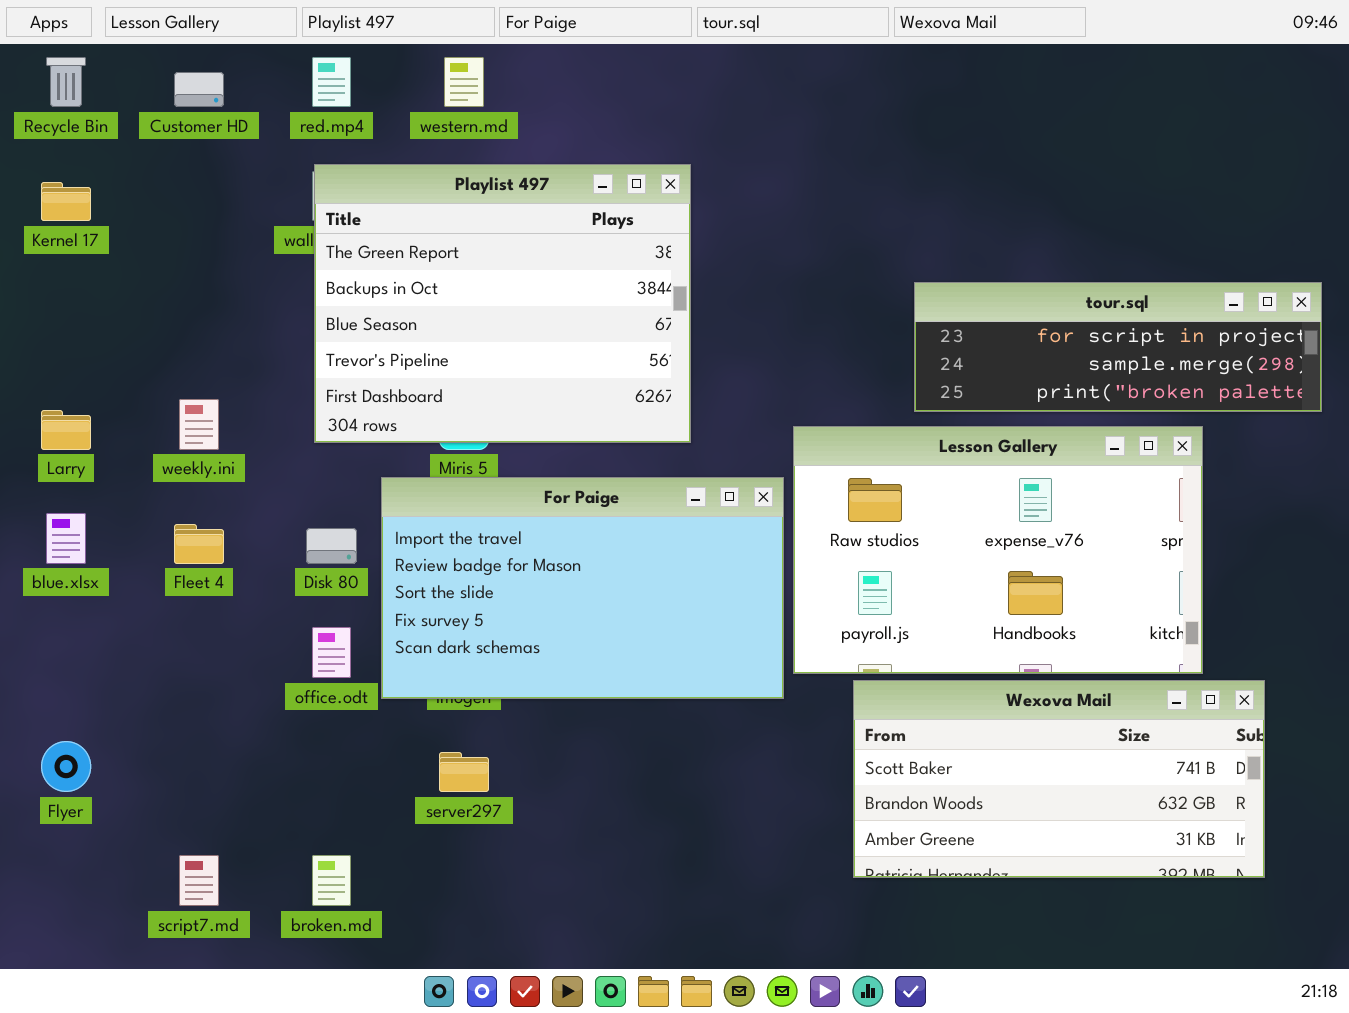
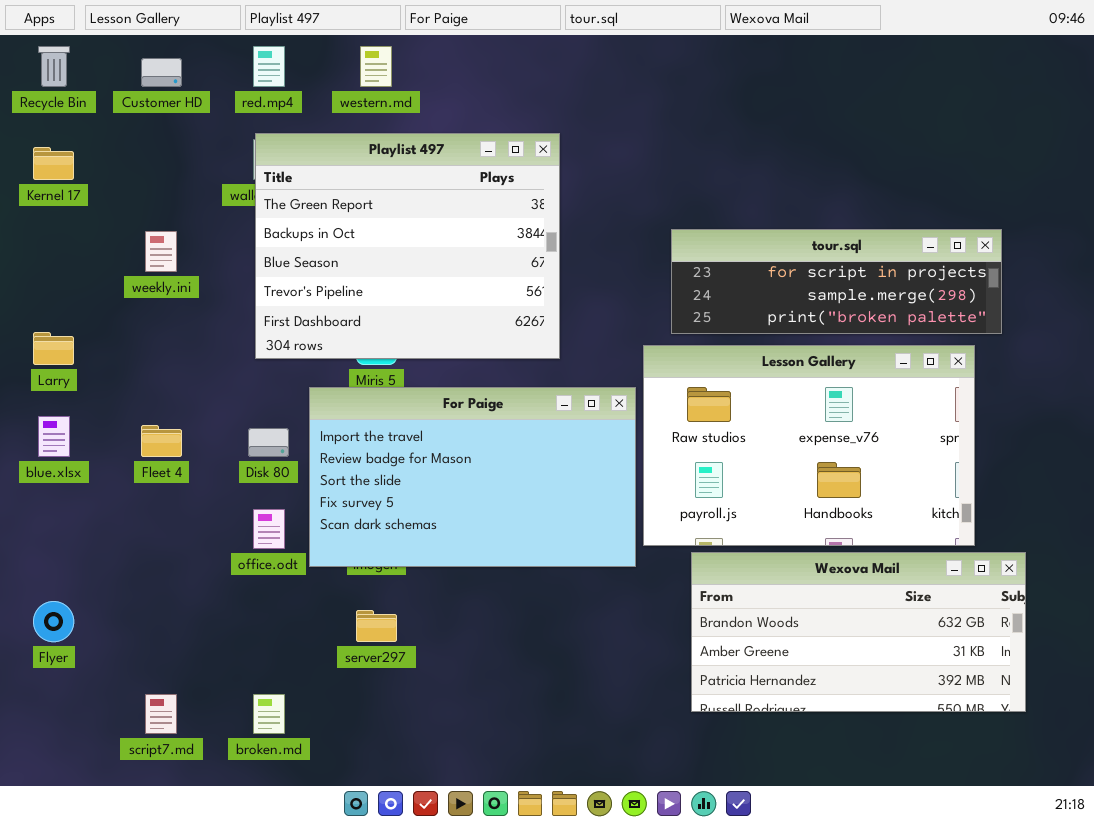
tour.sql: [914,282,1322,412] -> [671,229,1002,334], moved
weekly.ini: [179,399,219,450] -> [145,231,177,272], moved
Wexova Mail: [853,680,1265,878] -> [691,552,1026,712], scrolled down 1 row

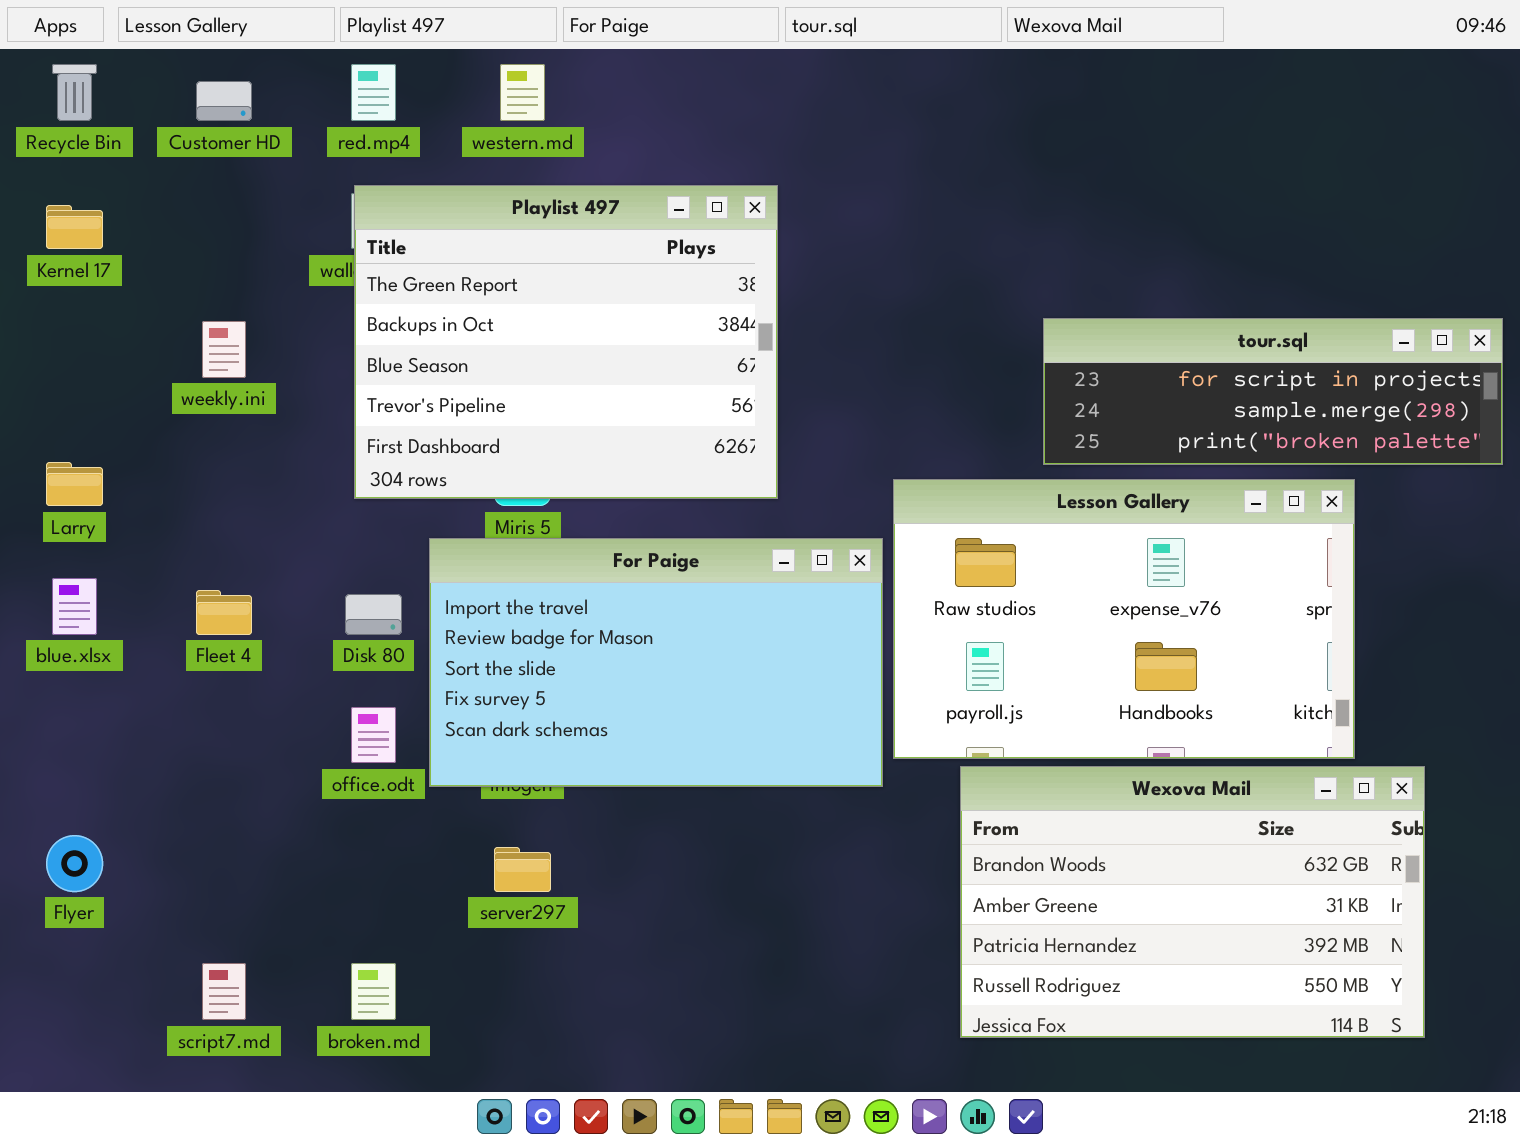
tour.sql: [671,229,1002,334] -> [1043,318,1503,465], moved
Wexova Mail: [691,552,1026,712] -> [960,766,1425,1038], resized

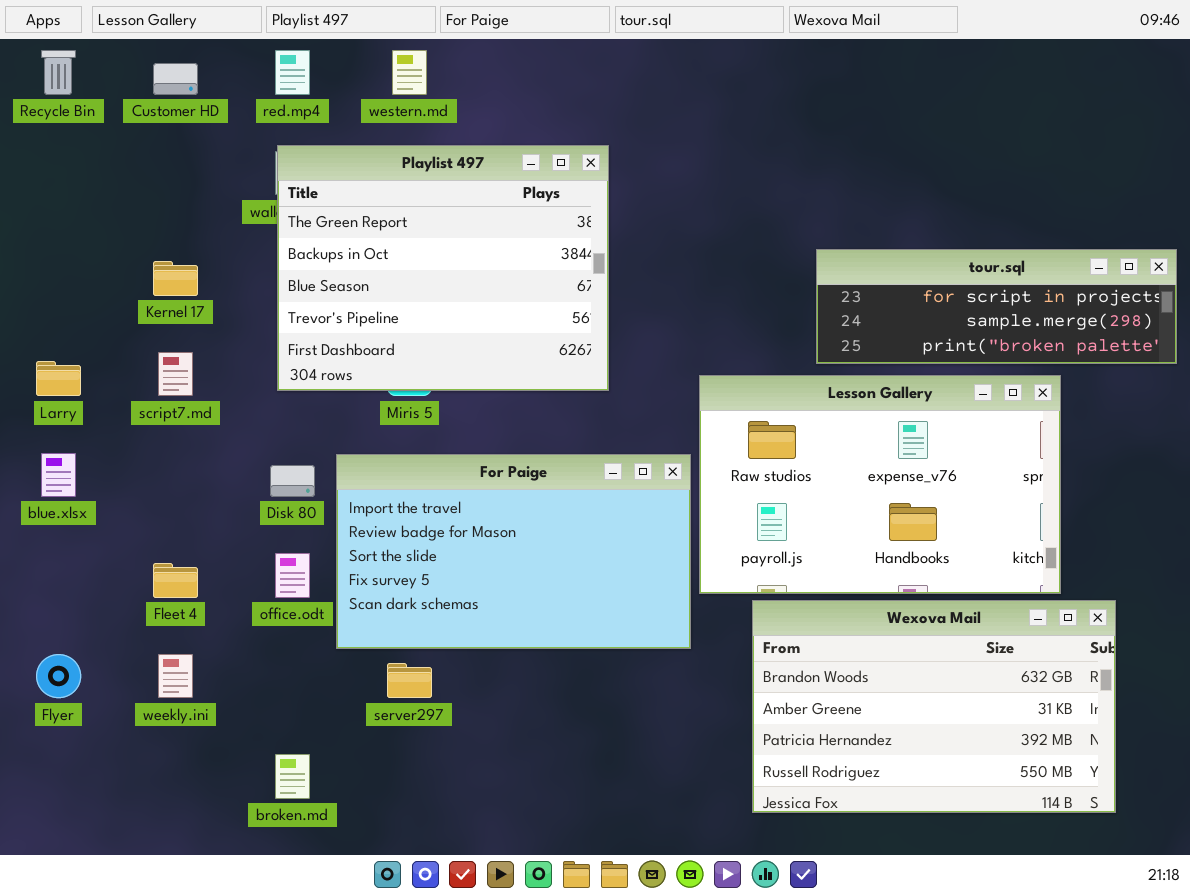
Kernel 17: [46,205,103,249] -> [153,261,198,296], moved
weekly.ini: [202,321,246,378] -> [158,654,193,698], moved
For Paige: [429,538,883,787] -> [336,454,691,649], moved
Fleet 4: [196,590,252,635] -> [153,563,198,598], moved
script7.md: [202,963,246,1020] -> [158,352,193,396], moved

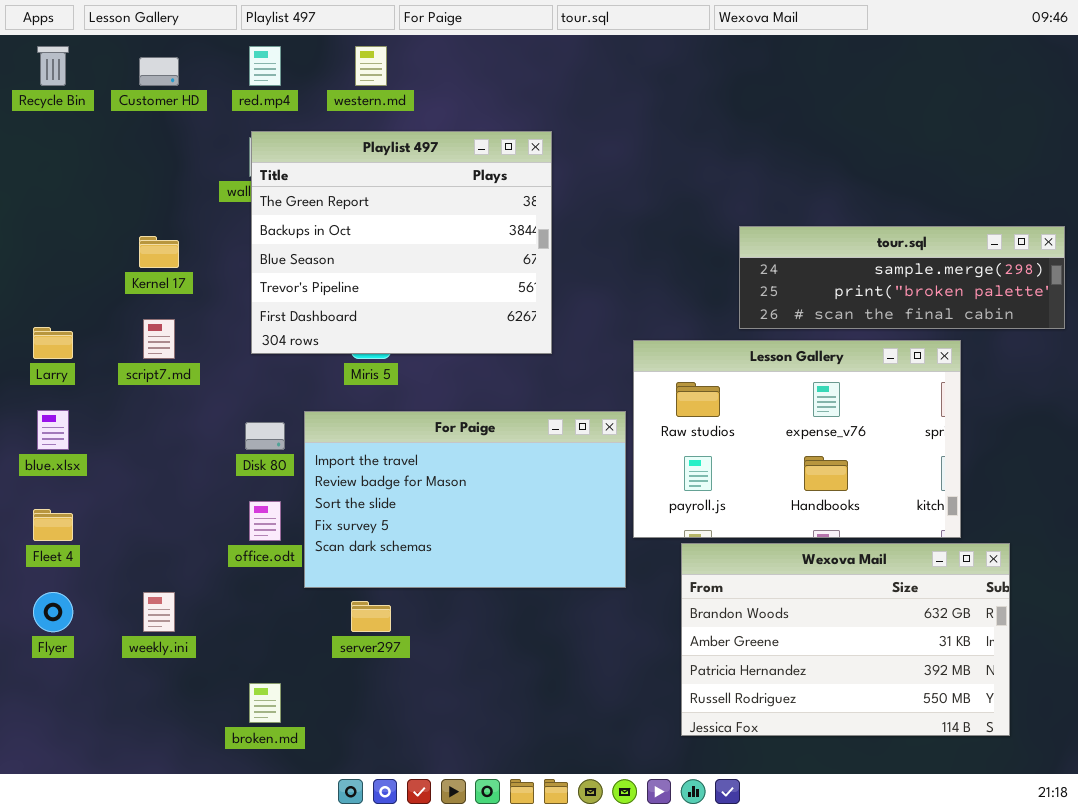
tour.sql: [816,249,1177,364] -> [739,226,1065,329], scrolled down 1 row
Fleet 4: [153,563,198,598] -> [33,509,73,541], moved

